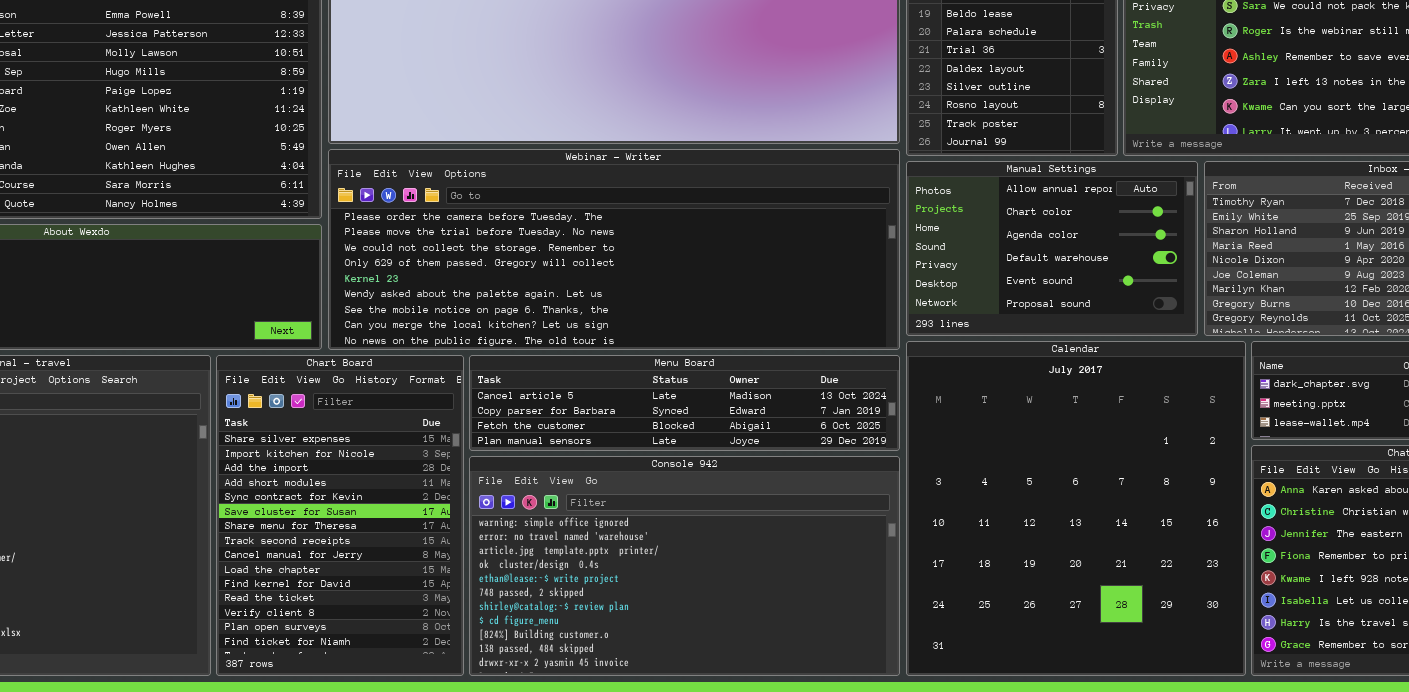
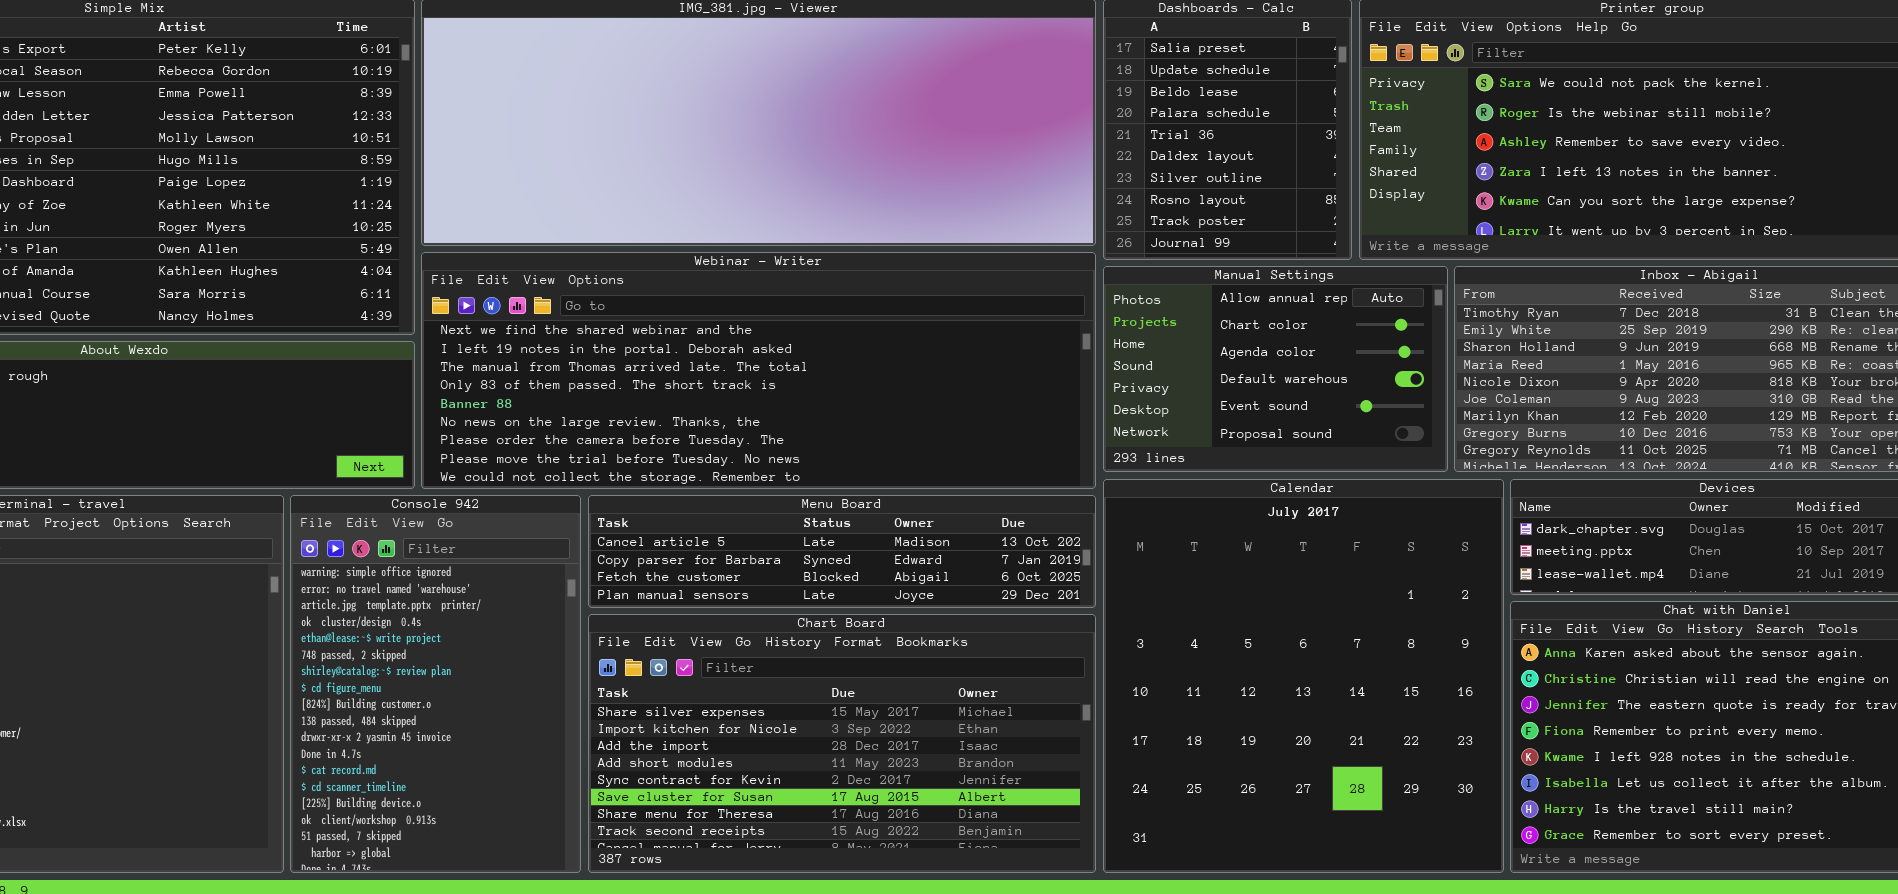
Webinar - Writer: [328,149,900,350] -> [421,252,1096,489], scrolled up 6 rows
Chart Board: [216,355,464,676] -> [588,614,1096,873], moved, resized
Console 942: [469,456,900,676] -> [290,495,581,873], moved, resized

